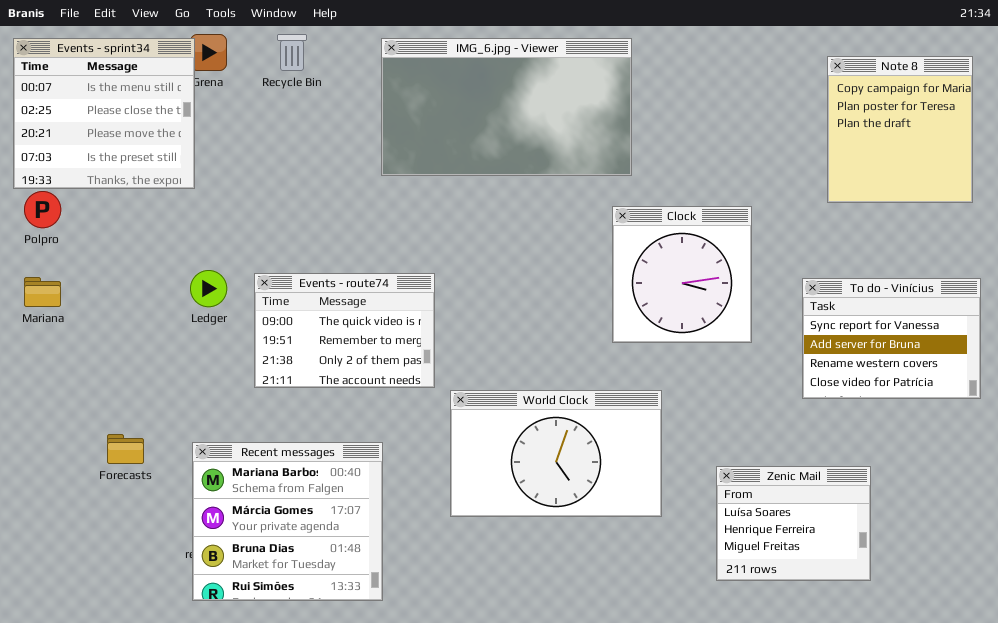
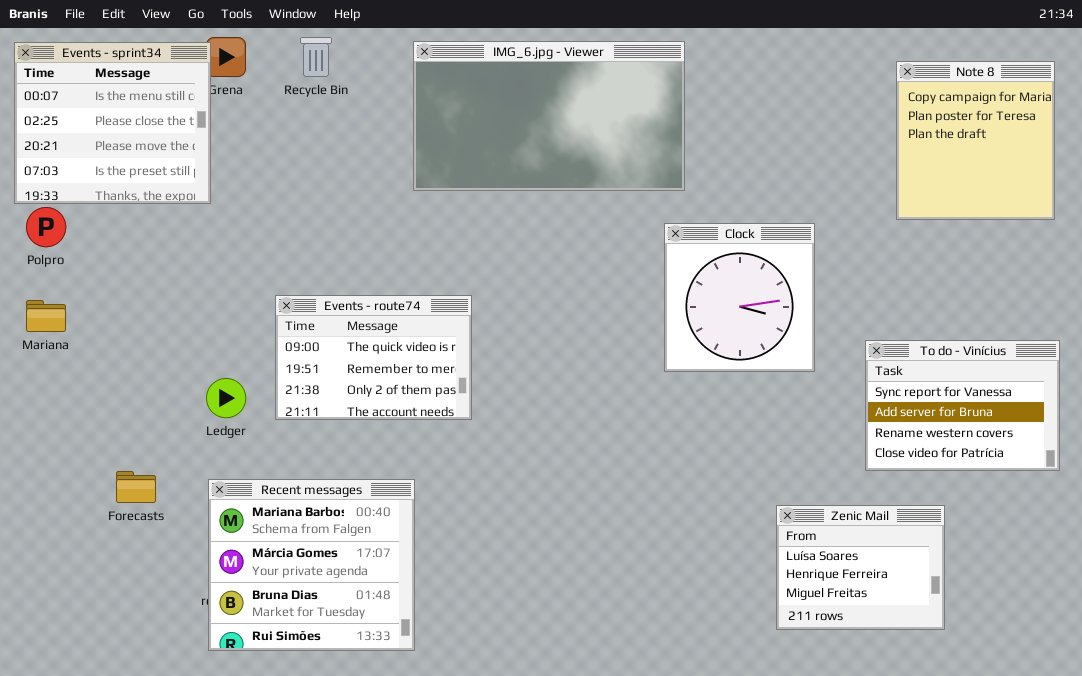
Ledger: [190,270,227,307] -> [206,378,246,418], moved
To do - Vinícius: [802,278,981,399] -> [865,340,1060,471], moved
World Clock: [450,390,662,517] -> none, closed

